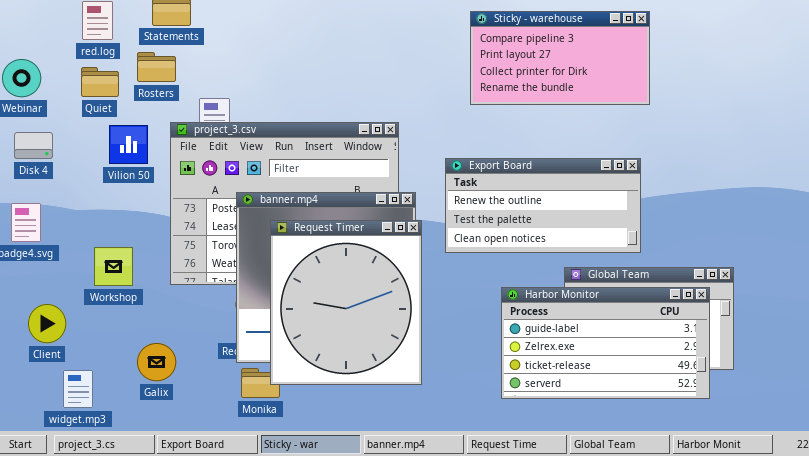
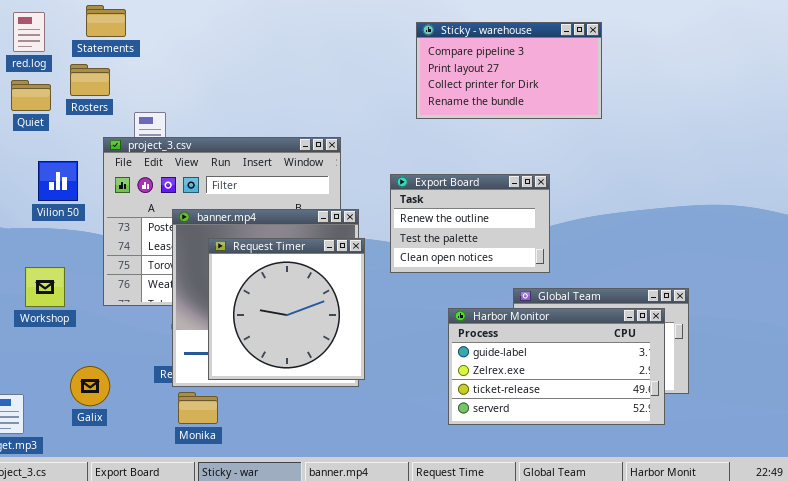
Vilion 50: [109,125,148,164] -> [38,161,78,201], moved
Export Board: [445,158,641,253] -> [390,174,550,273], resized
Request Timer: [270,220,422,385] -> [208,238,365,380], resized

